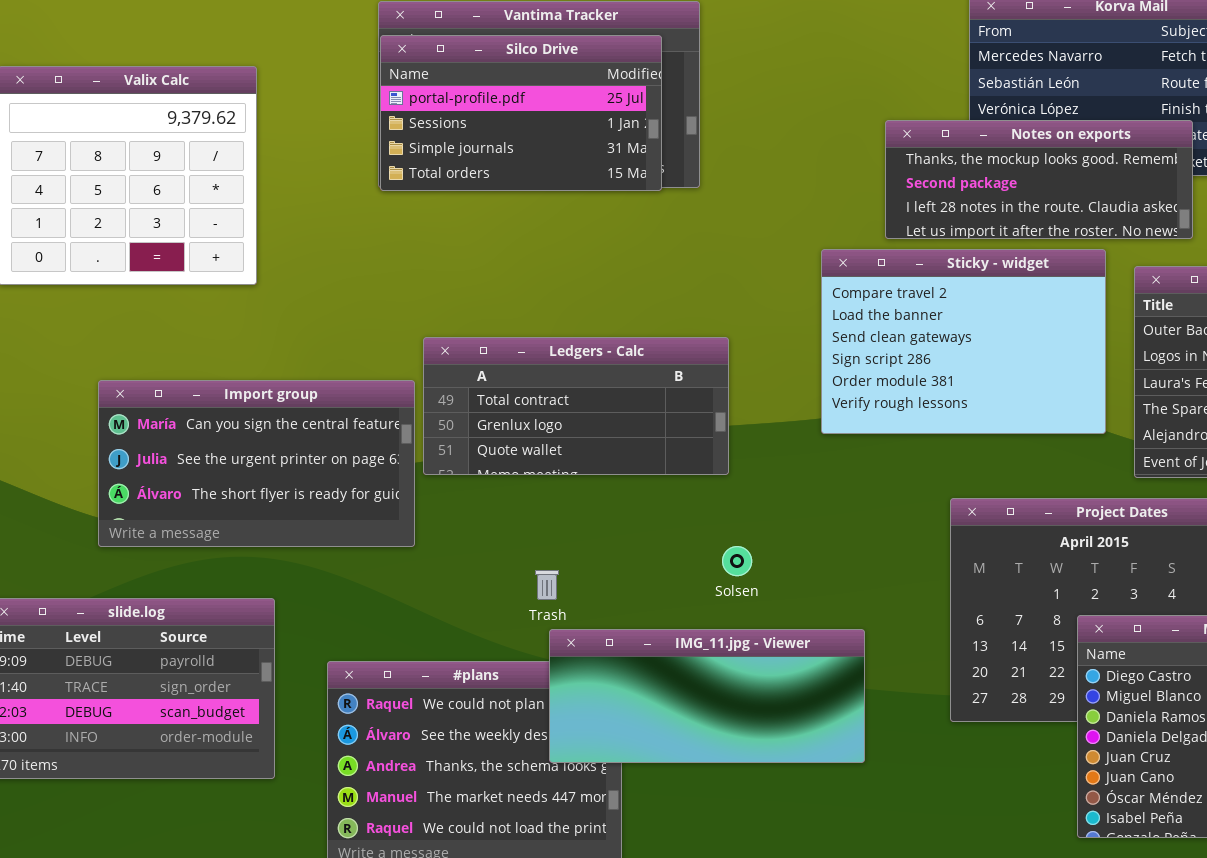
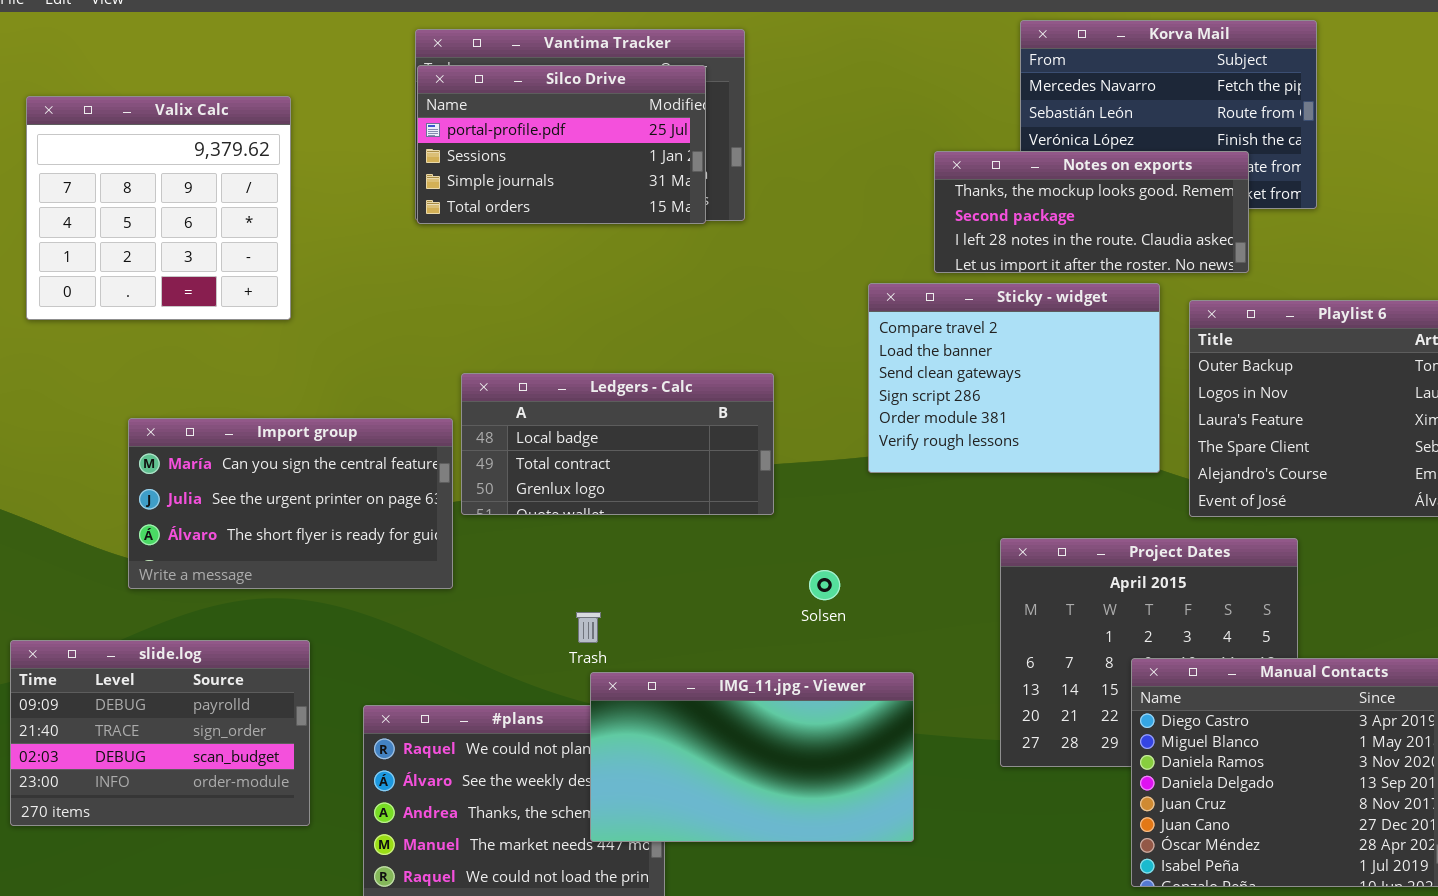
Ledgers - Calc: [423,337,729,475] -> [461,373,774,515], scrolled up 1 row
Solsen: [722,546,752,576] -> [809,570,840,600], moved
IMG_11.jpg - Viewer: [549,629,865,763] -> [590,672,914,842], resized

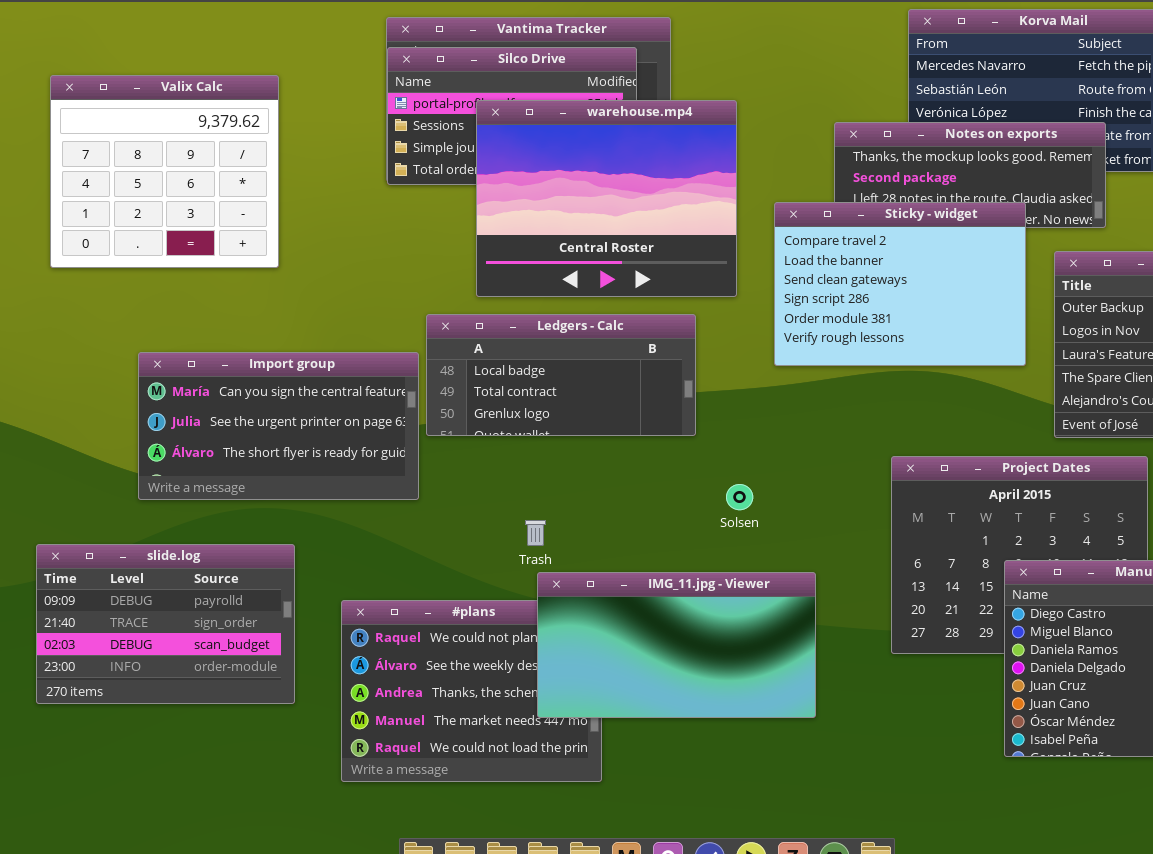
warehouse.mp4: none -> [476,100,737,297], opened
Sticky - widget: [868,283,1160,473] -> [774,202,1026,366], moved

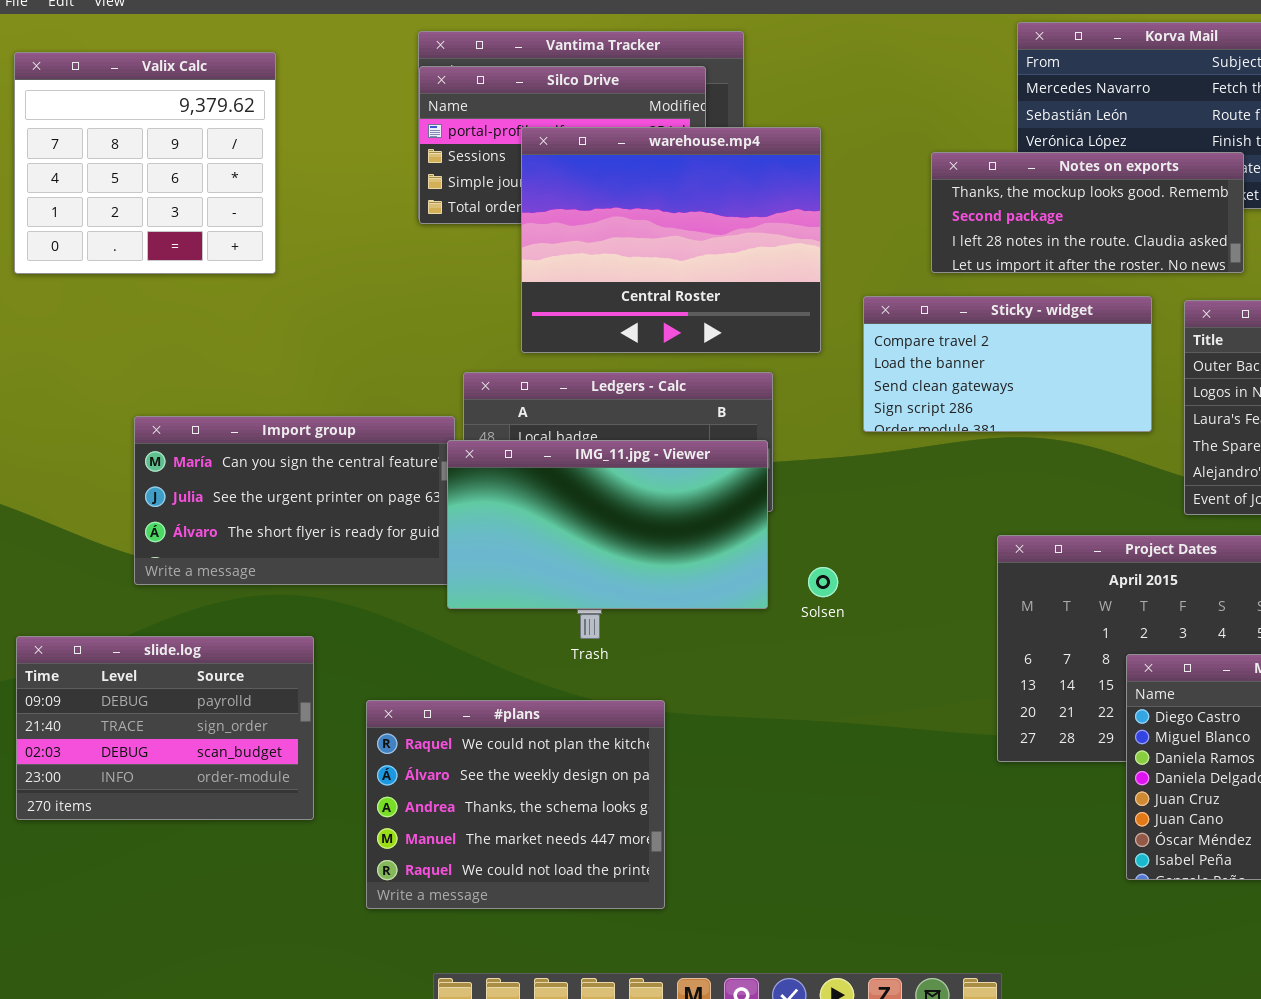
Valix Calc: [50,75,279,268] -> [14,52,276,274], moved
Sticky - widget: [774,202,1026,366] -> [863,296,1152,432], resized
IMG_11.jpg - Viewer: [537,572,816,718] -> [447,440,768,609], moved

